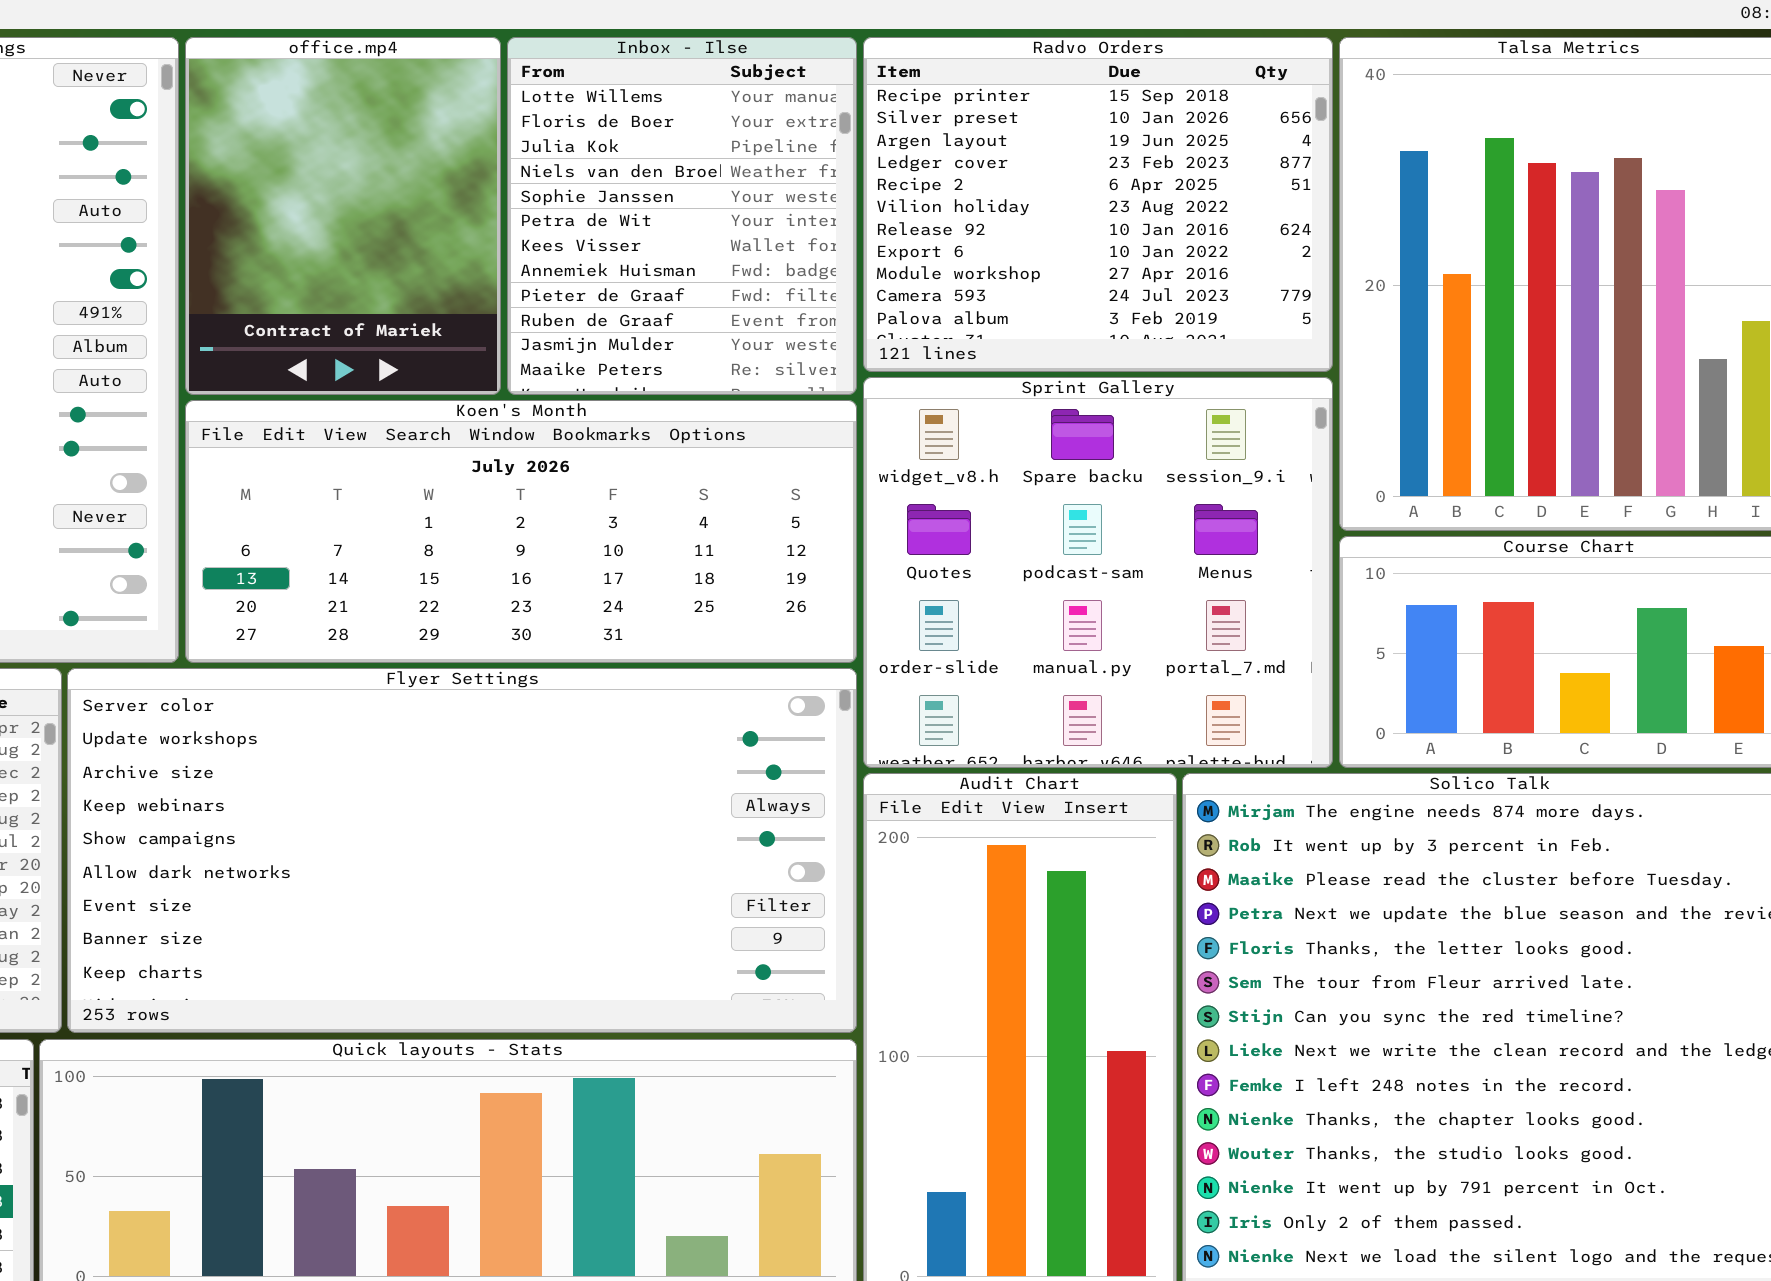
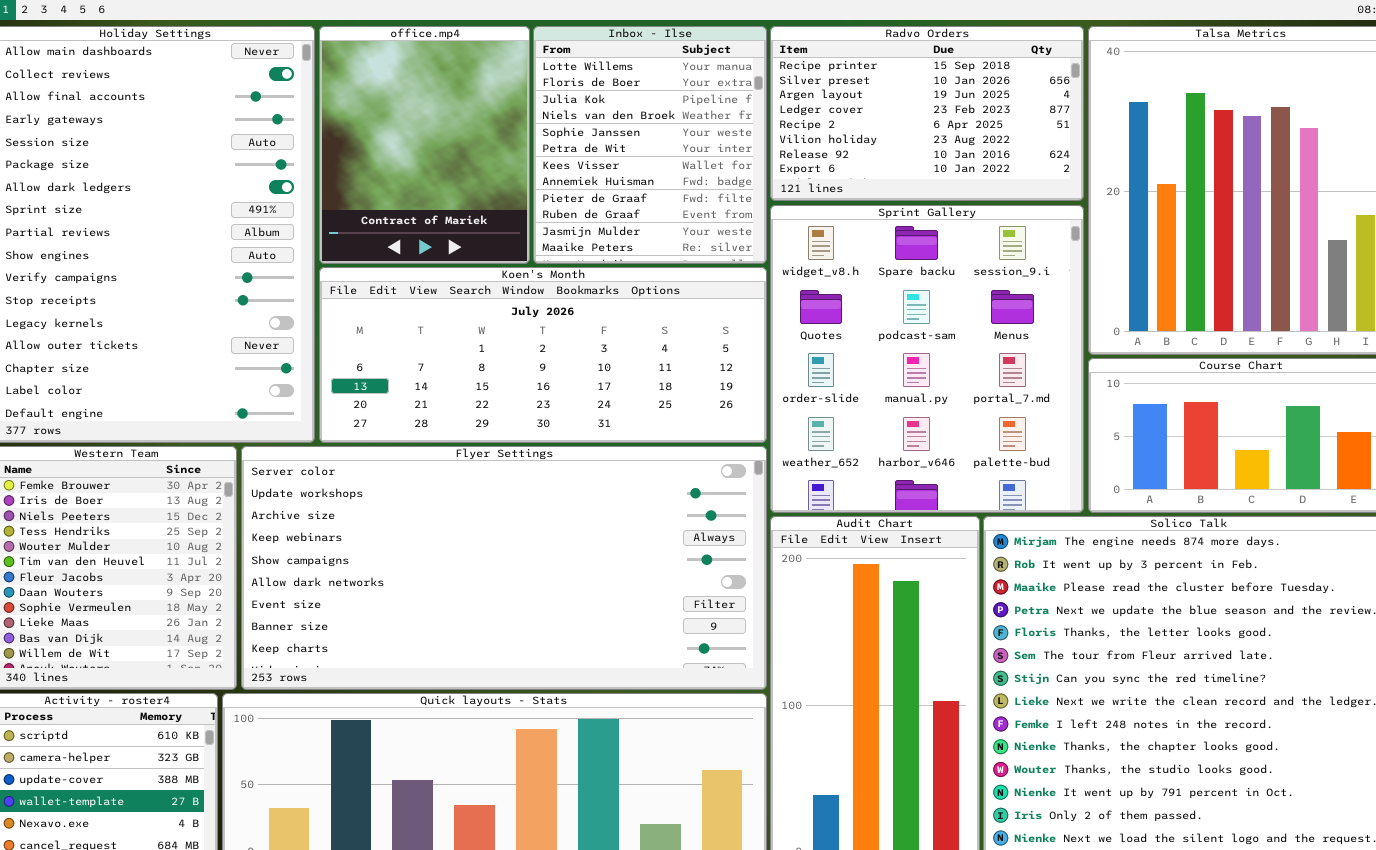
Radvo Orders: [863,37,1333,372] -> [770,26,1084,201], resized
Sprint Gallery: [863,377,1333,768] -> [770,205,1084,513], resized

